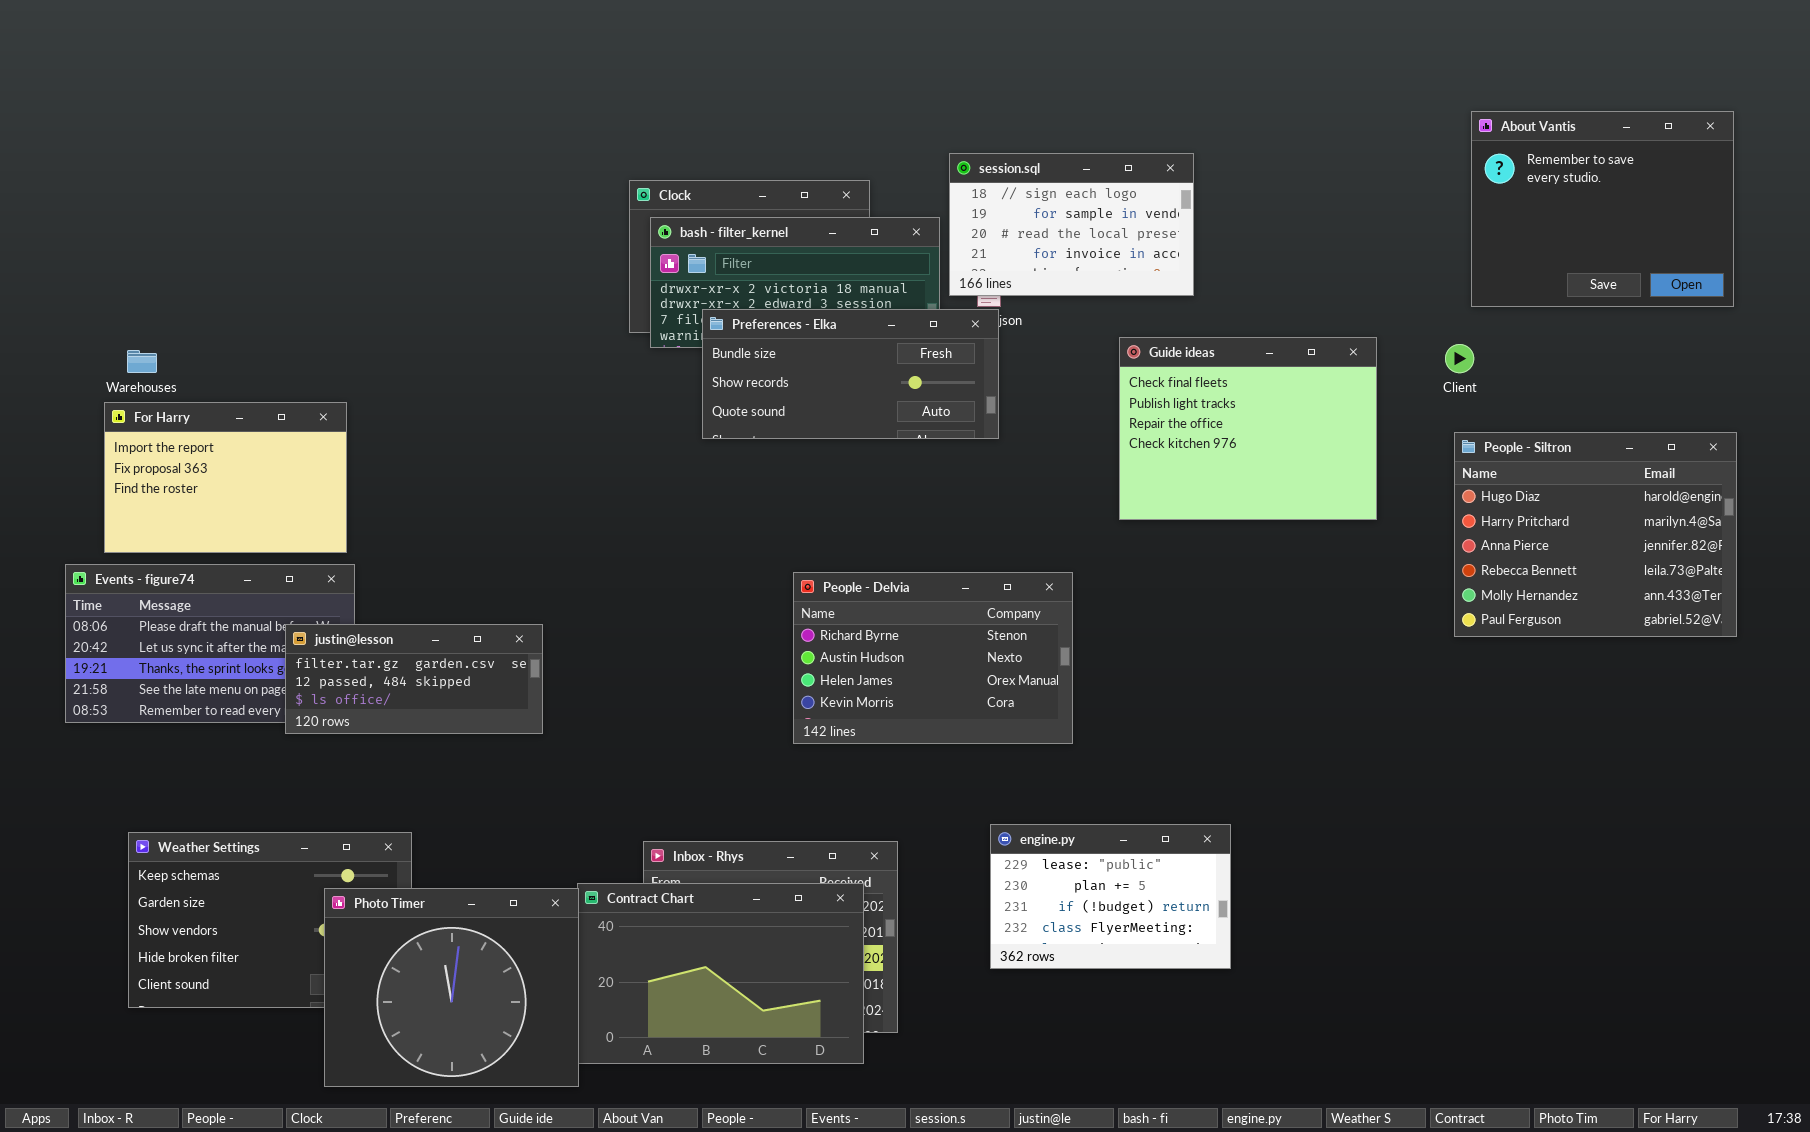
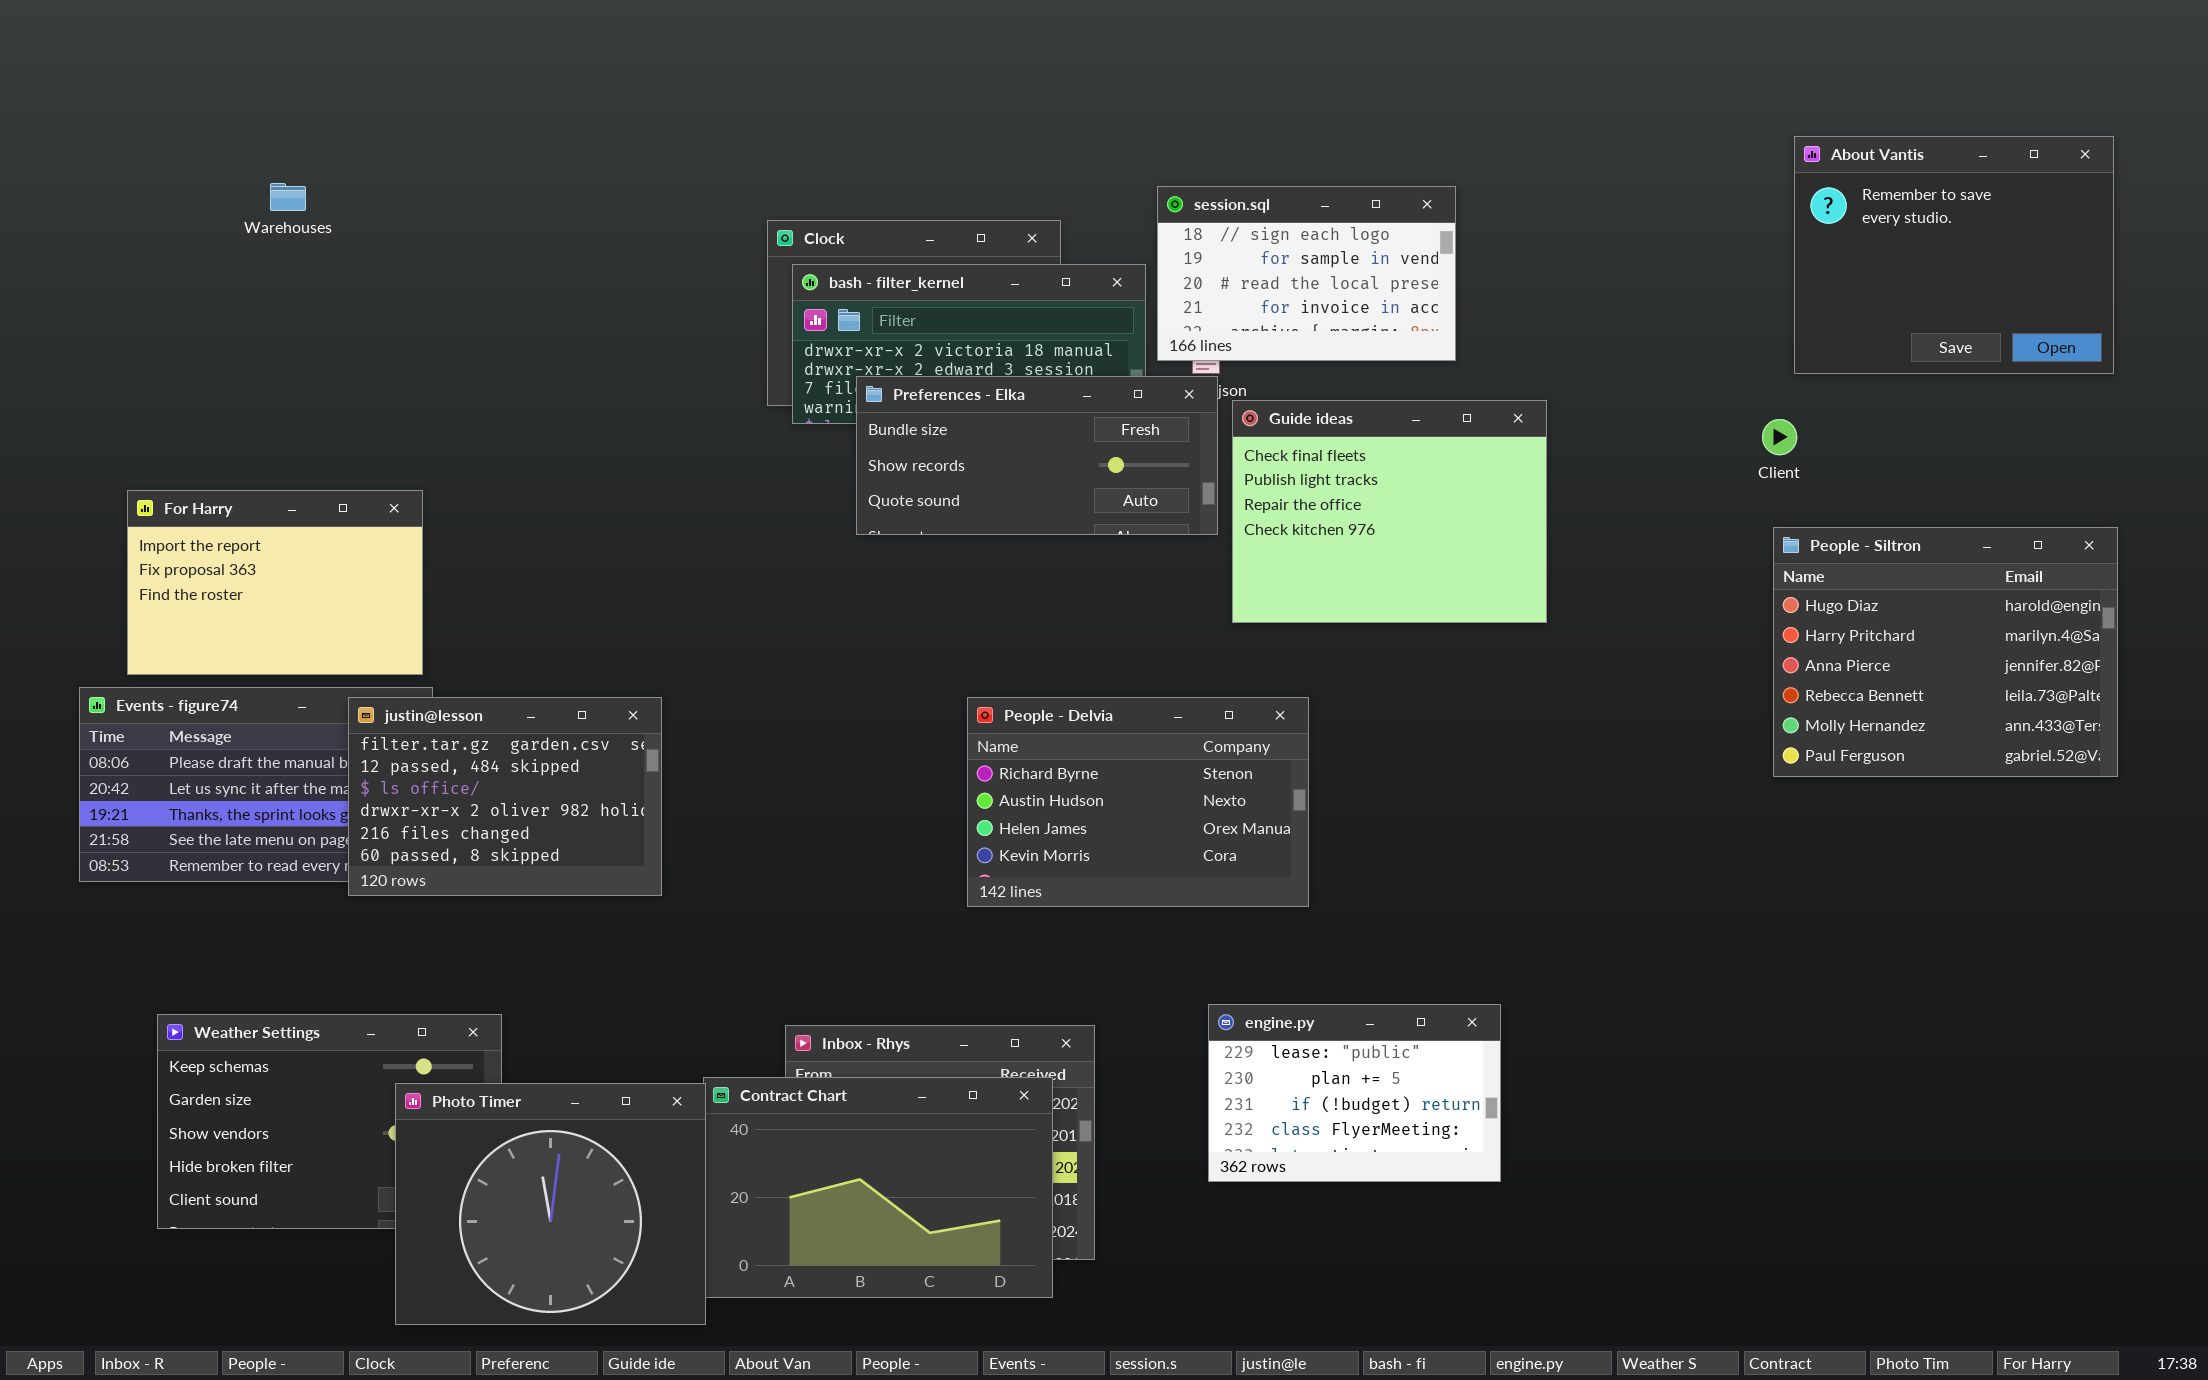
Guide ideas: [1119,337,1377,520] -> [1232,400,1547,623], moved
Warehouses: [127,350,157,373] -> [270,183,306,211], moved
justin@lesson: [285,624,543,734] -> [348,697,662,896], resized

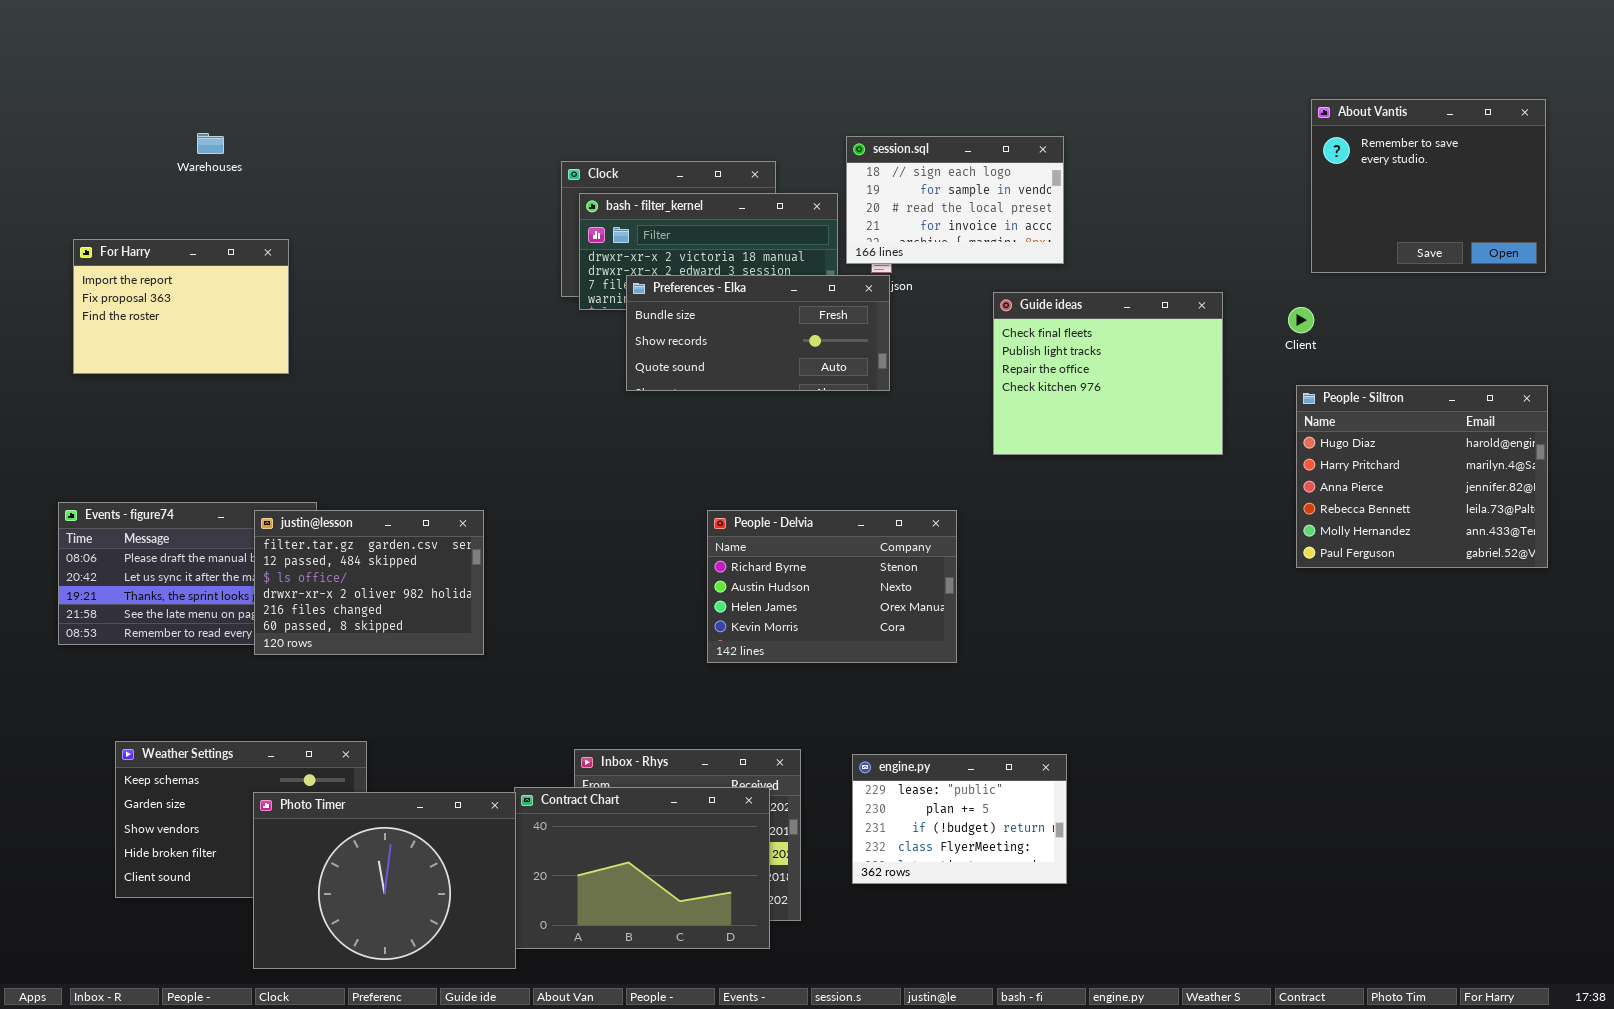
Guide ideas: [1232,400,1547,623] -> [993,292,1223,455], moved
For Harry: [127,490,423,675] -> [73,239,289,374], moved
engine.py: [1208,1004,1501,1182] -> [852,754,1067,884], moved
Photo Timer: [395,1083,706,1325] -> [253,792,516,969], resized

